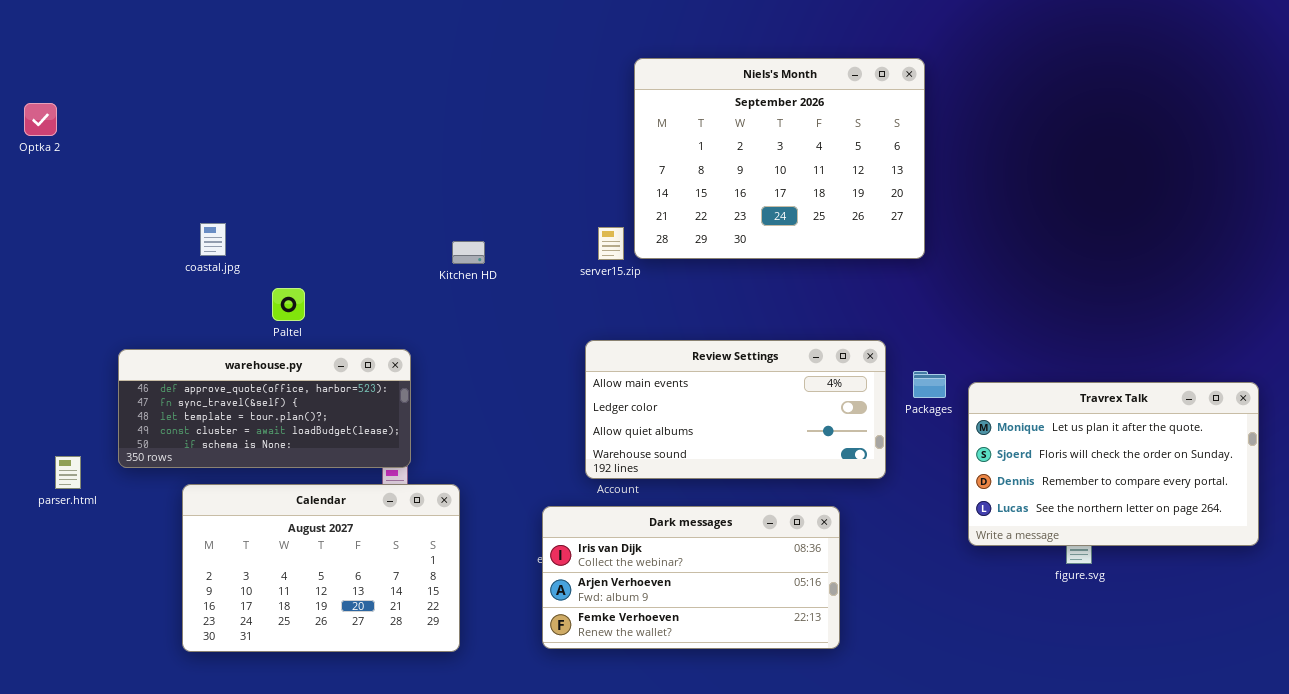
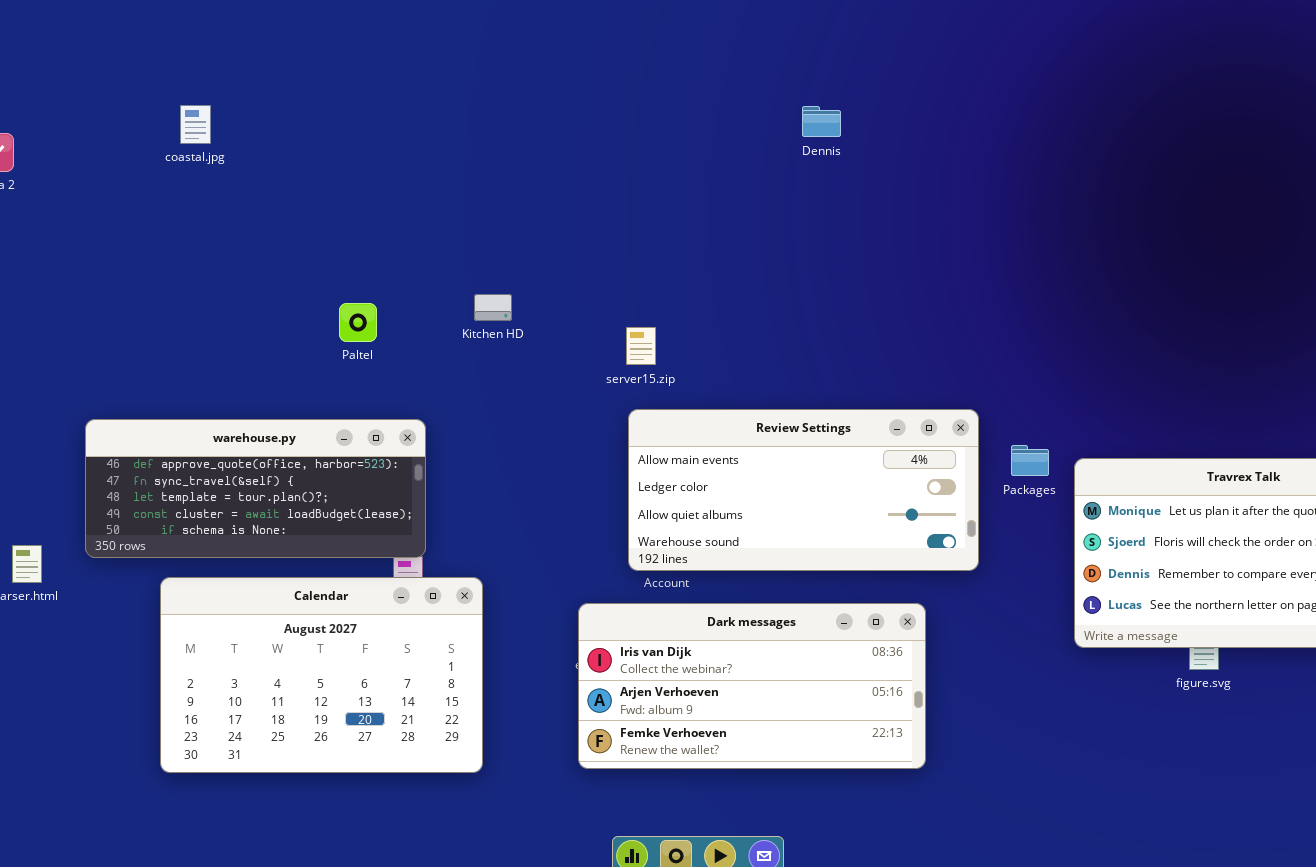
Niels's Month: [634,58,925,259] -> none, closed
coastal.jpg: [200,223,226,256] -> [180,105,211,144], moved
server15.zip: [598,227,624,260] -> [626,327,656,365], moved
Paltel: [272,288,305,321] -> [339,303,377,342], moved

